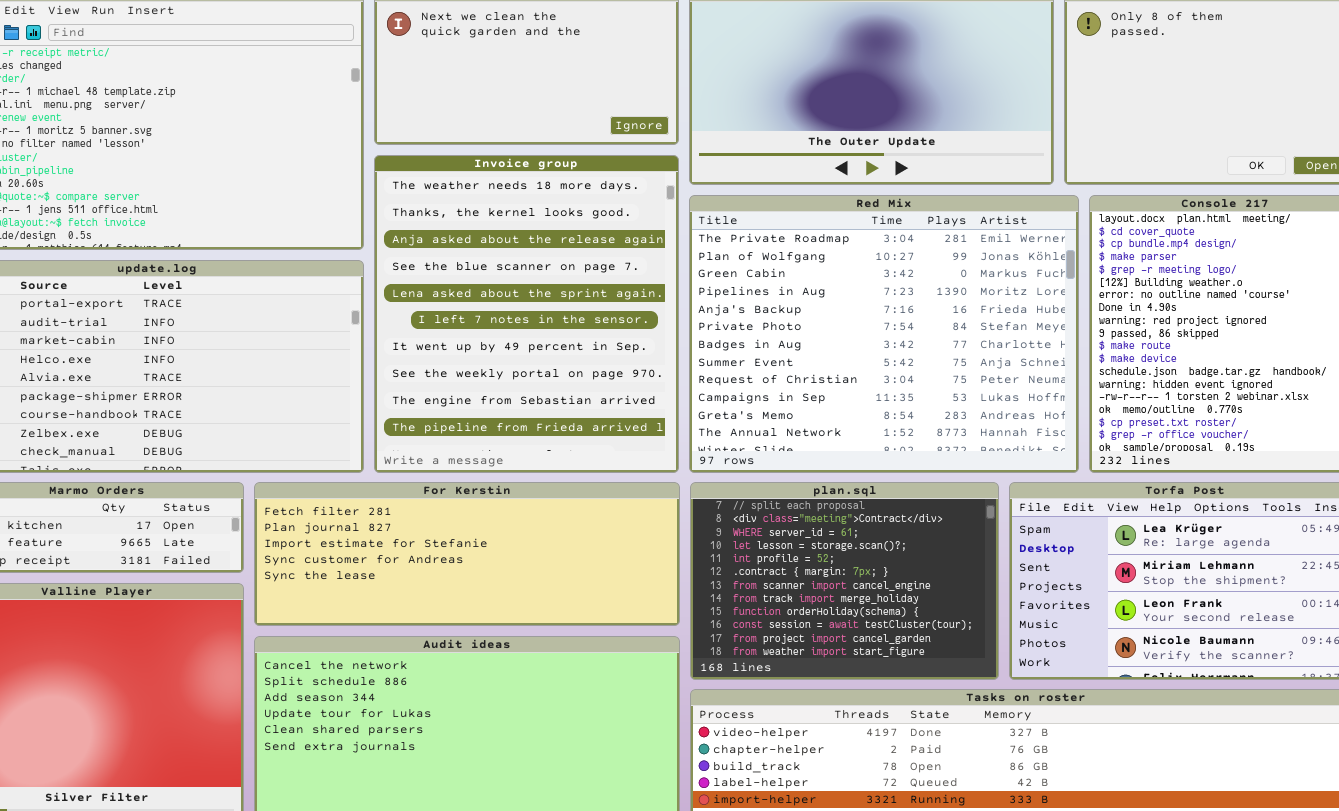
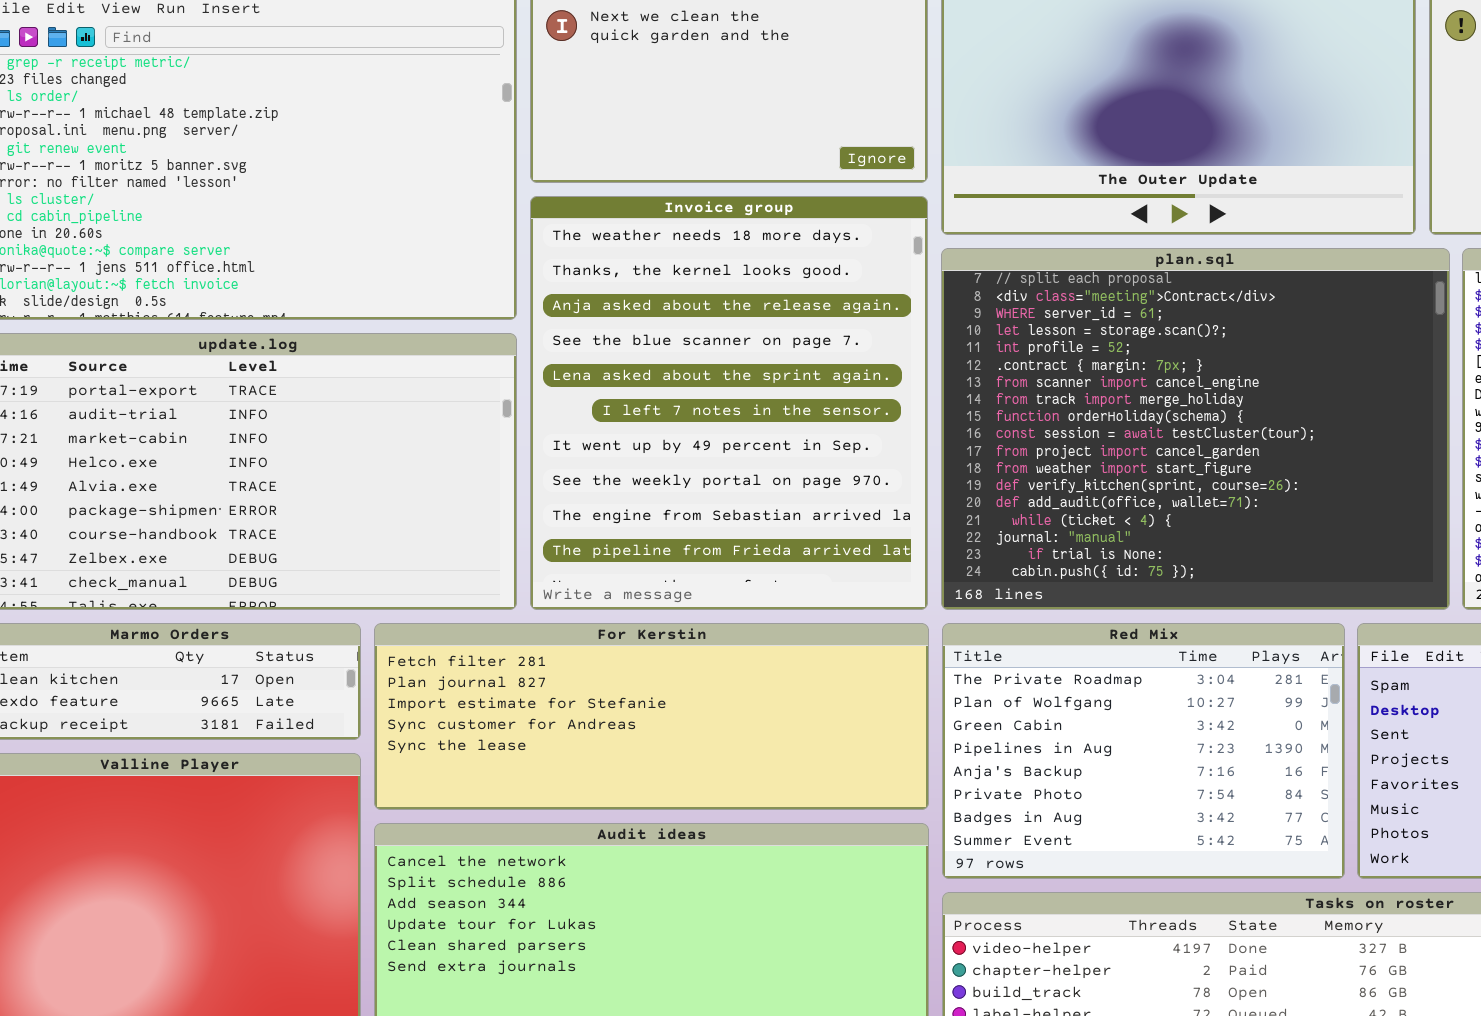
Red Mix: [689,195,1079,473] -> [942,623,1345,879], moved, resized
plan.sql: [690,482,999,680] -> [941,248,1450,610], moved, resized

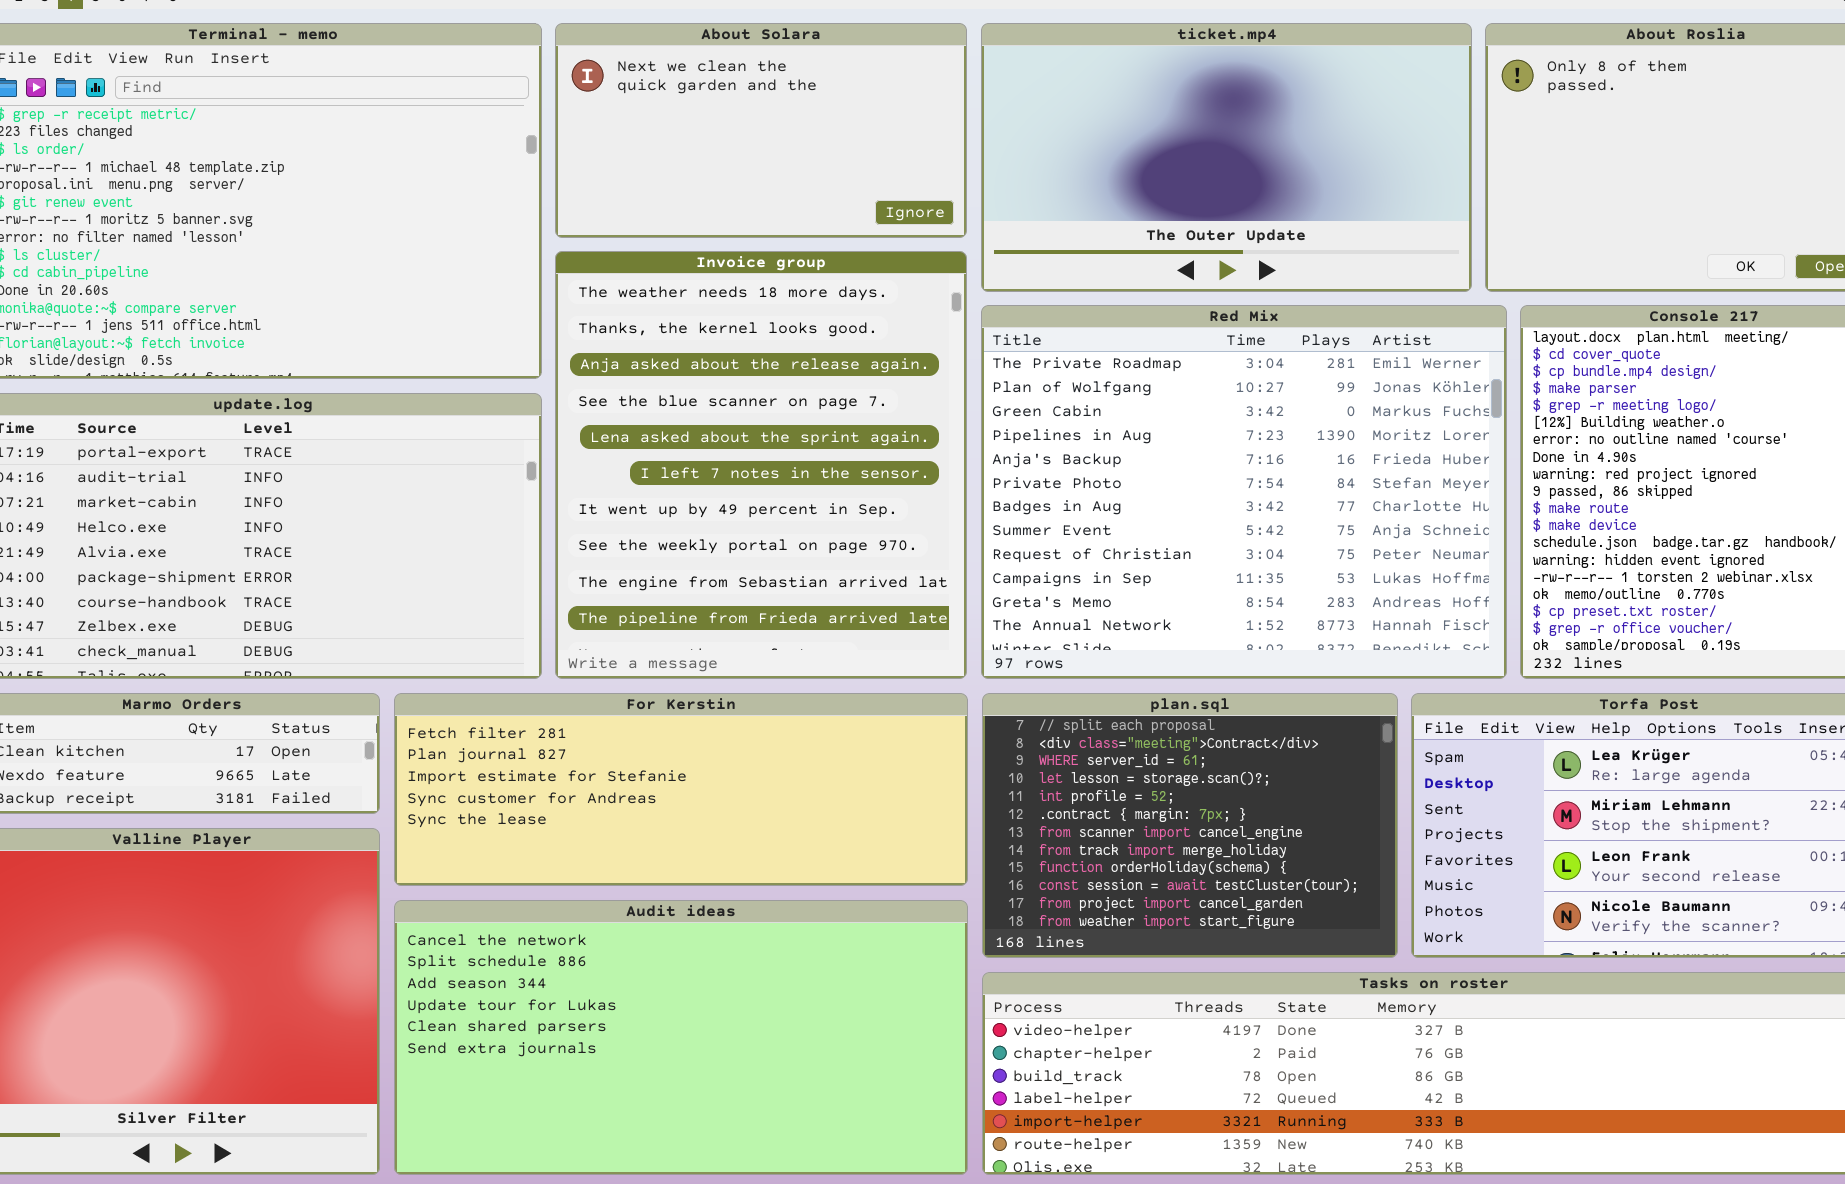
plan.sql: [941,248,1450,610] -> [982,693,1398,958], moved, resized
Red Mix: [942,623,1345,879] -> [981,305,1507,679], moved, resized

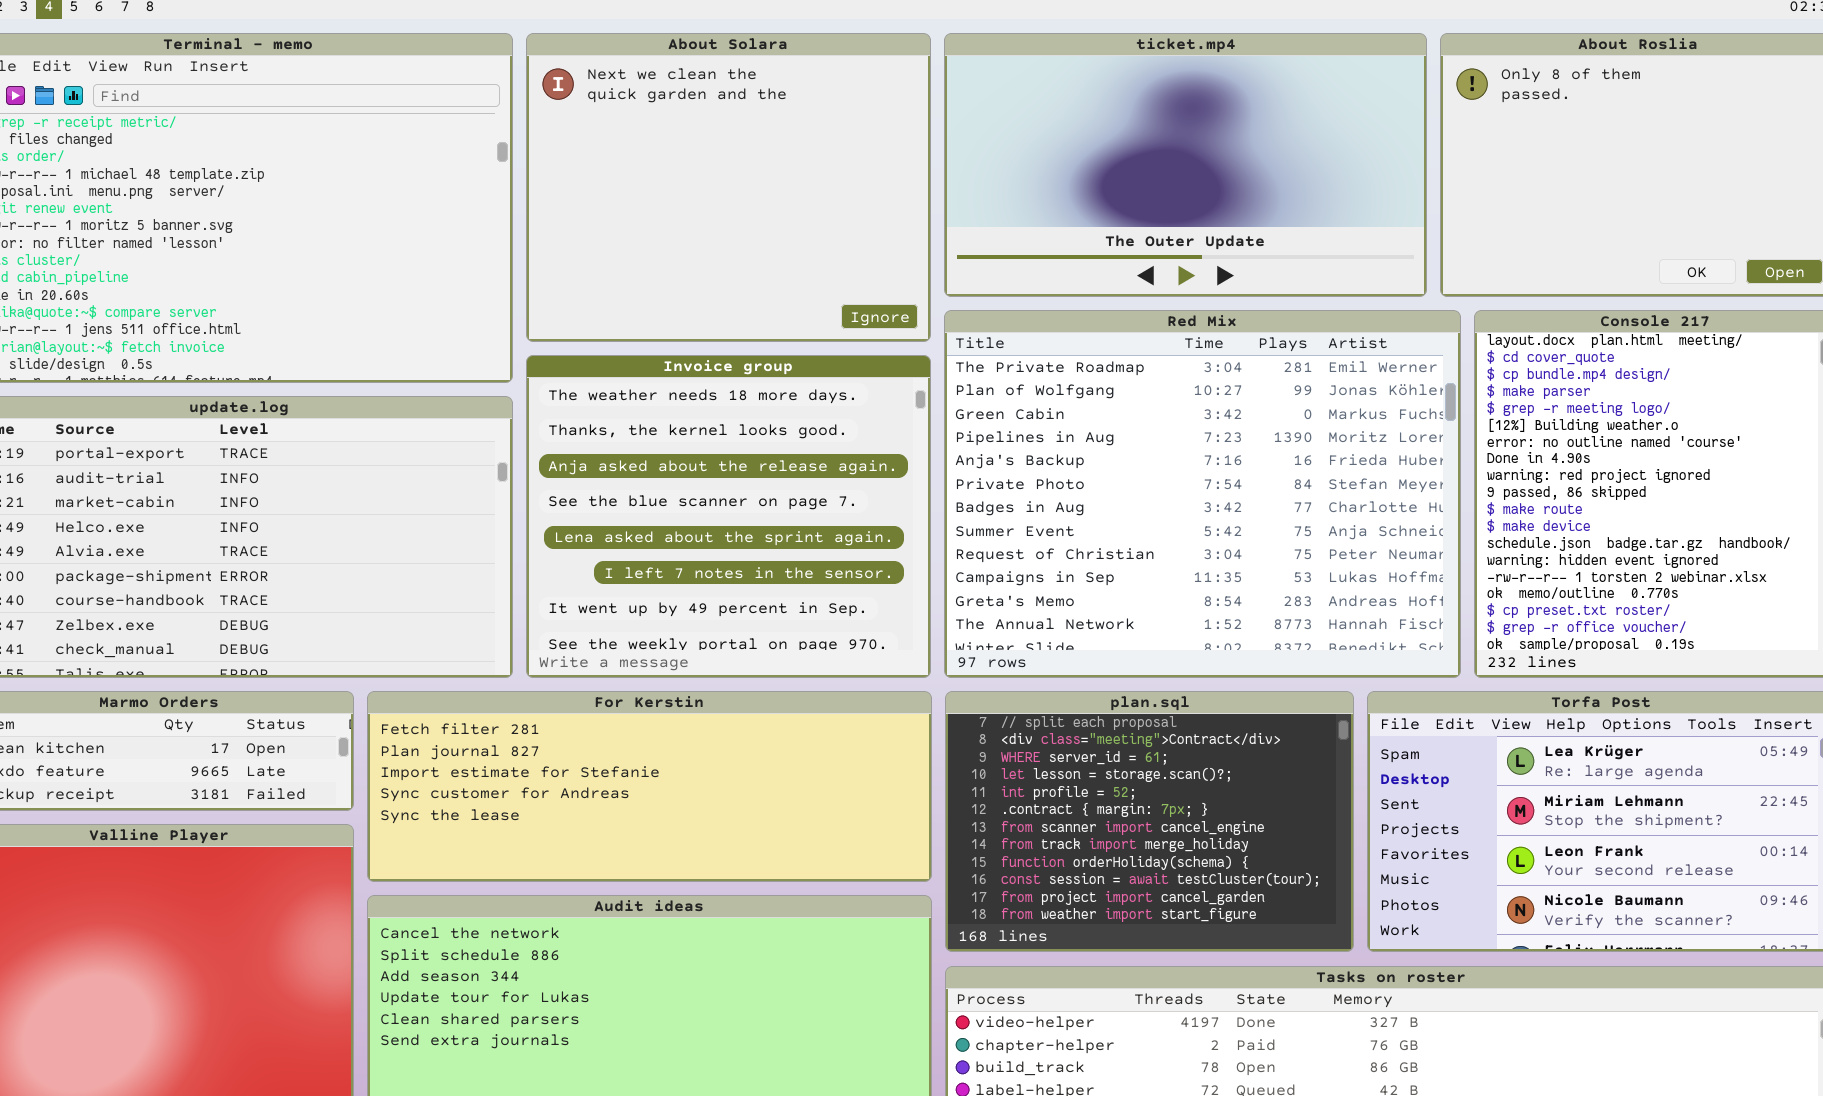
About Solara: [555,23,967,238] -> [526,33,931,342], resized
Invoice group: [555,251,967,679] -> [526,355,931,678], resized

